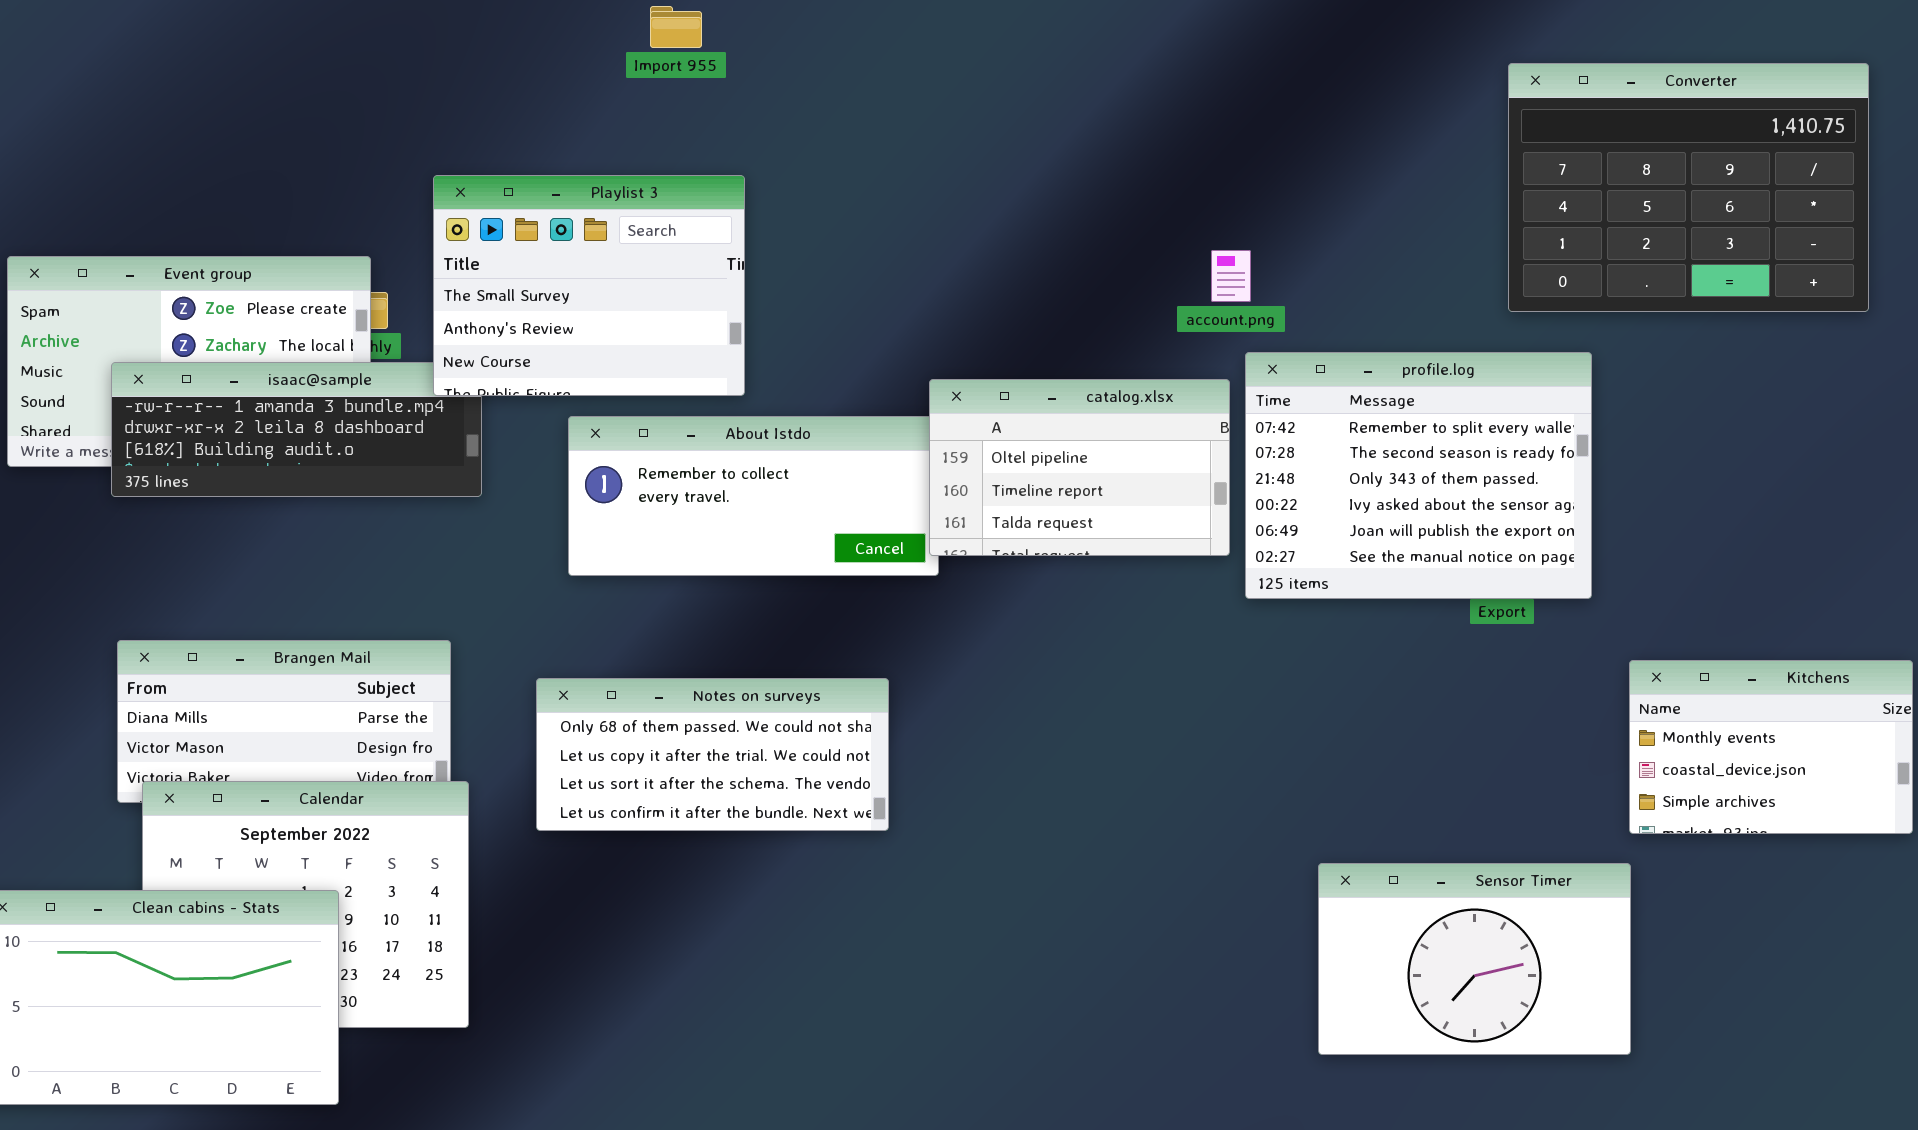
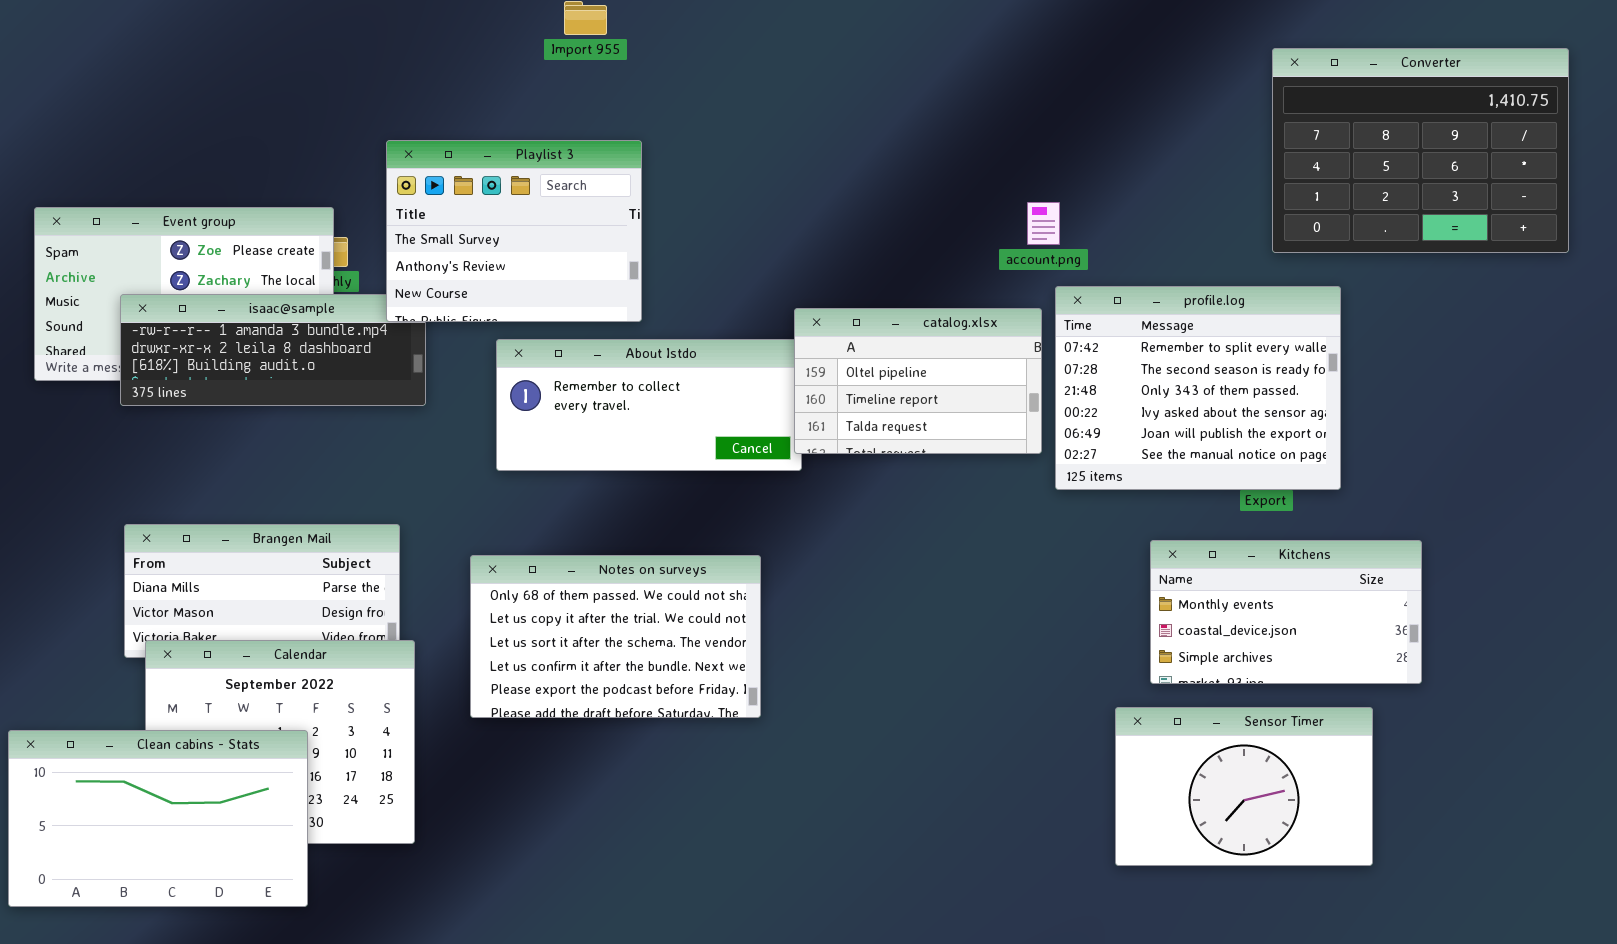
Kitchens: [1629,660,1913,834] -> [1150,540,1422,684], moved, resized
Notes on surveys: [536,678,889,831] -> [470,555,761,718], resized

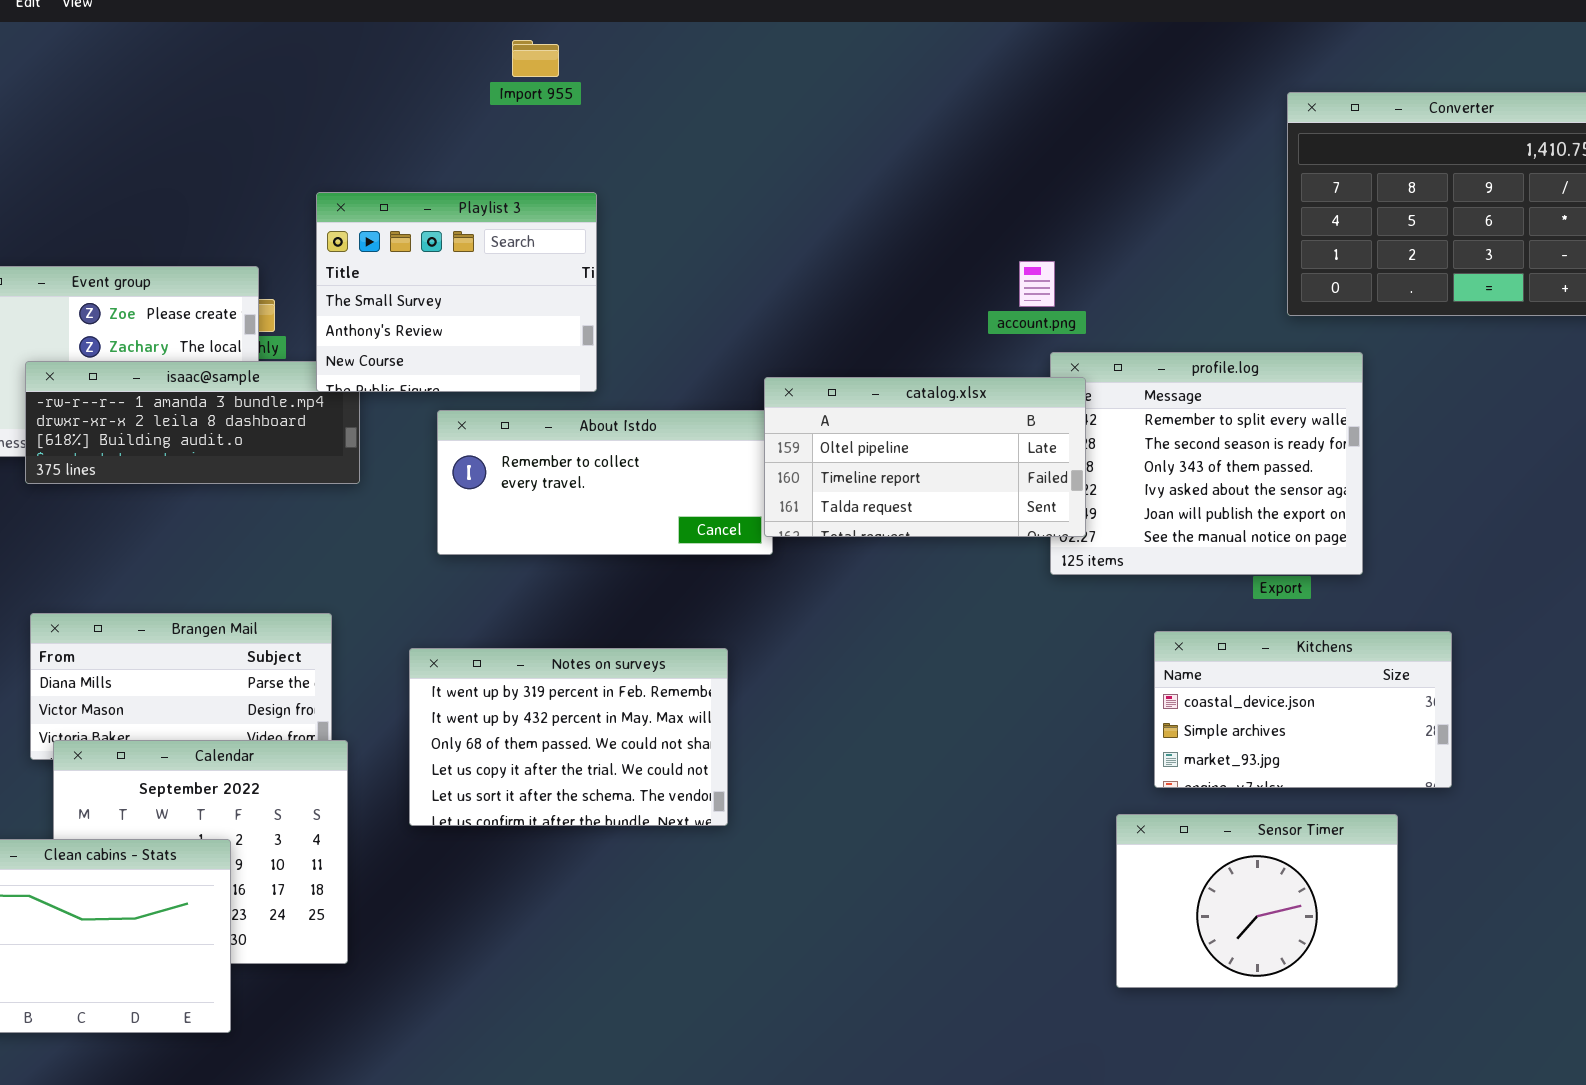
catalog.xlsx: [794,308,1042,454] -> [764,377,1086,537], resized
Kitchens: [1150,540,1422,684] -> [1154,631,1452,788], scrolled down 1 row
Notes on surveys: [470,555,761,718] -> [409,648,728,826], scrolled up 2 rows

